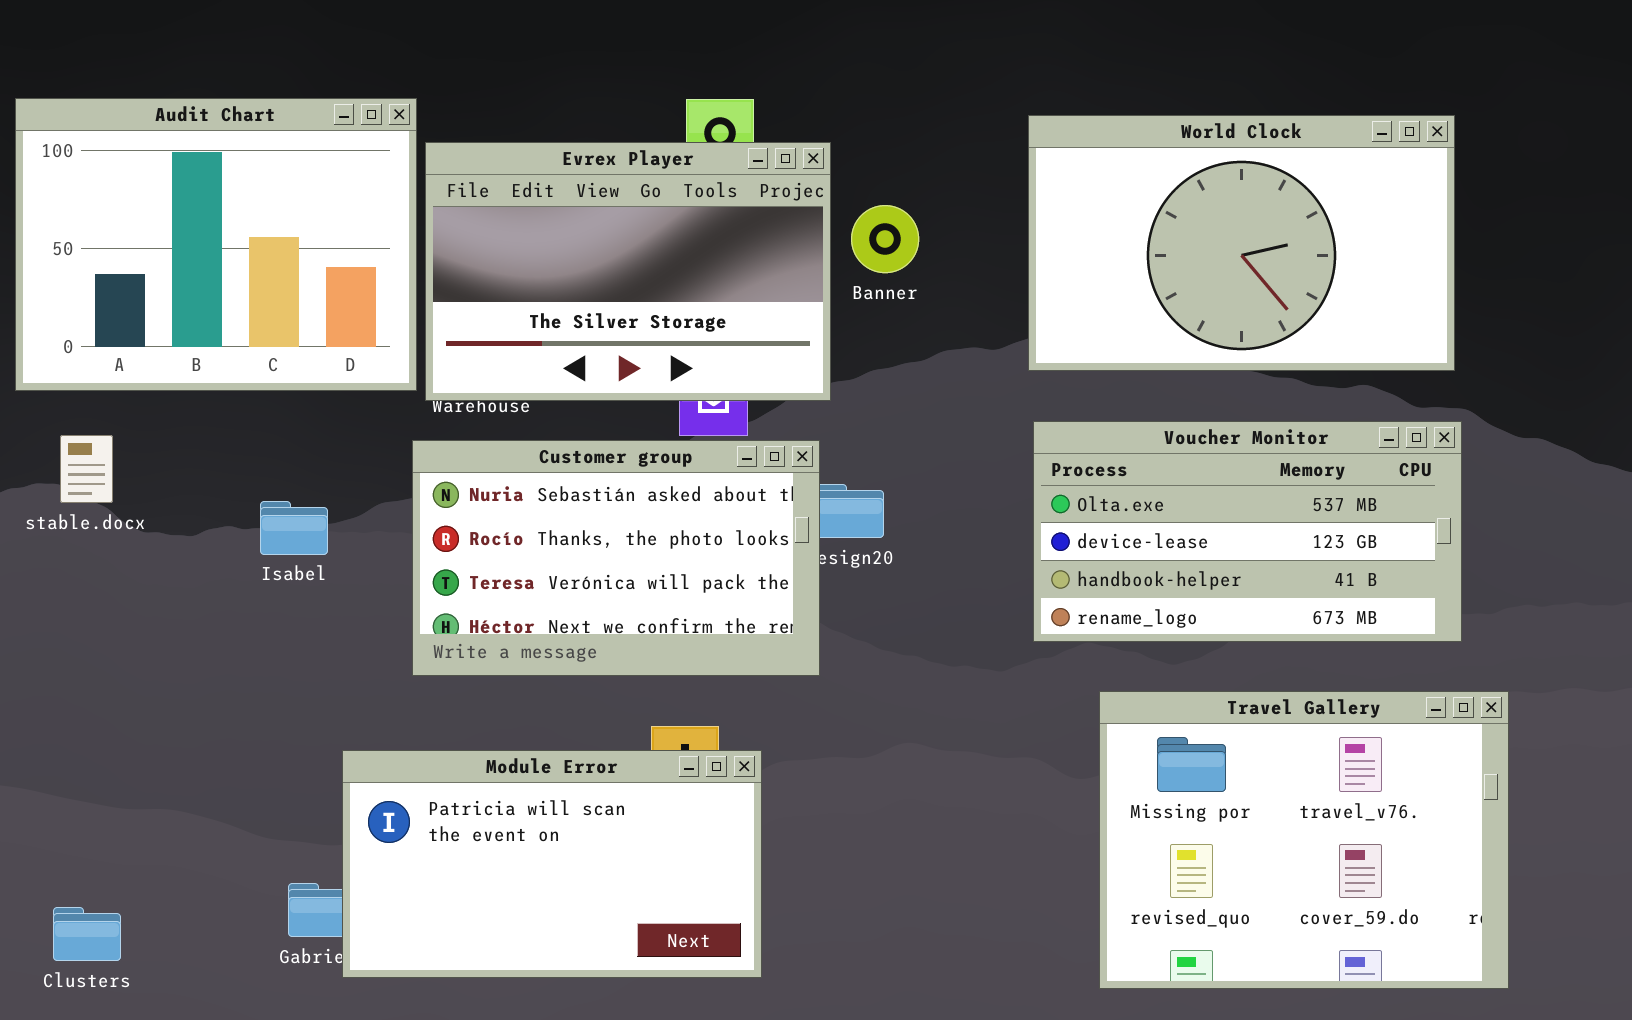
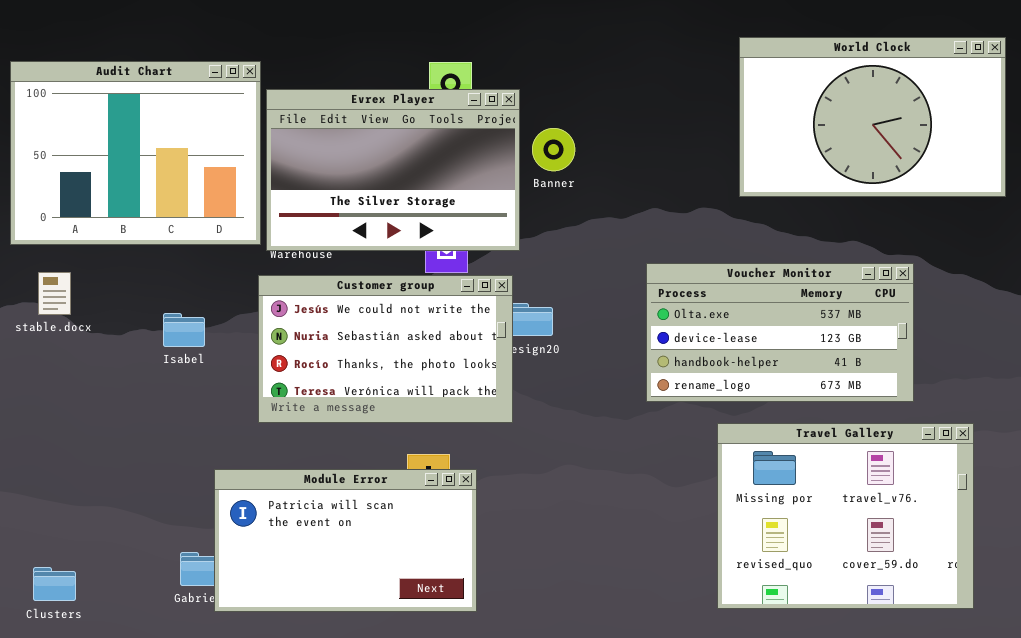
World Clock: [1028,115,1455,371] -> [739,37,1006,197], moved
Customer group: [412,440,820,676] -> [258,275,513,423], scrolled up 1 row
Travel Gallery: [1099,691,1509,989] -> [717,423,974,609], moved

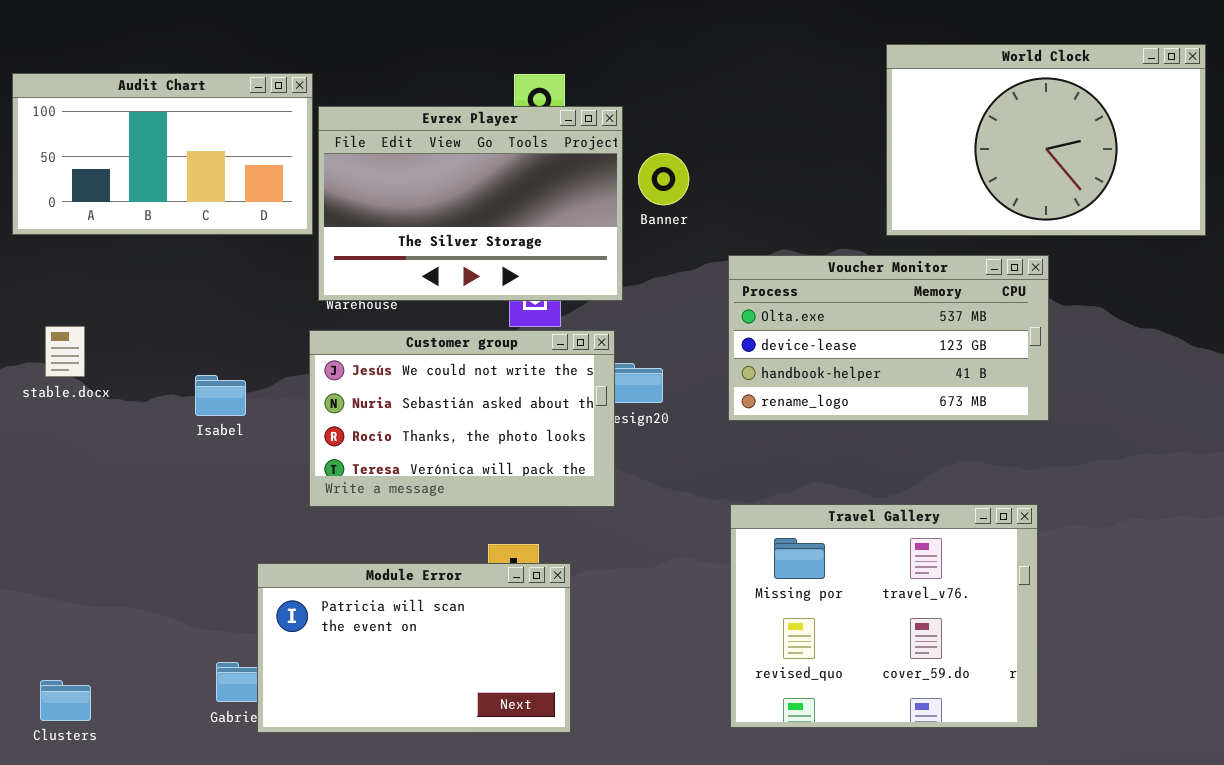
Audit Chart: [10,61,261,245] -> [12,73,313,235], resized
Voucher Monitor: [646,263,914,402] -> [728,255,1049,421], moved
Travel Gallery: [717,423,974,609] -> [730,504,1038,728], moved

